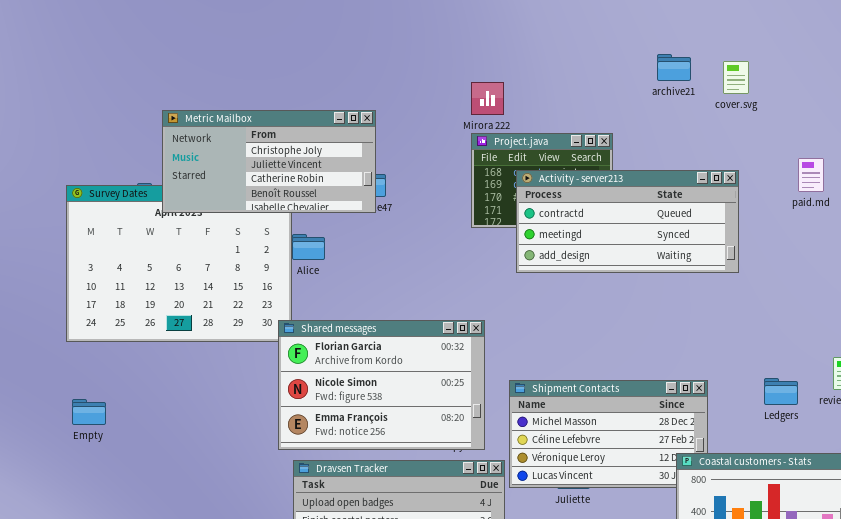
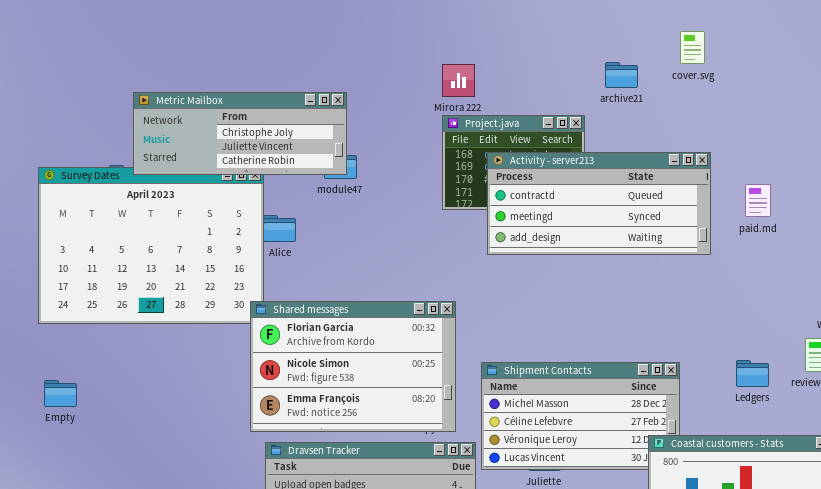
archive21: [657,54,691,81] -> [605,62,638,88], moved
cover.svg: [723,61,749,94] -> [680,31,705,64], moved
Metric Mailbox: [162,110,376,213] -> [133,92,347,175], resized
paid.md: [798,158,824,192] -> [745,184,771,217], moved

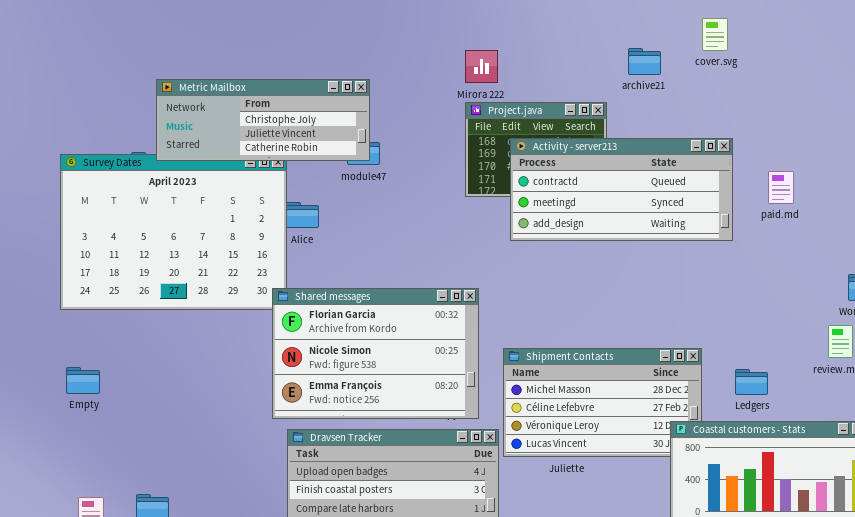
Ledgers: [736,360,769,387] -> [735,369,768,395], moved

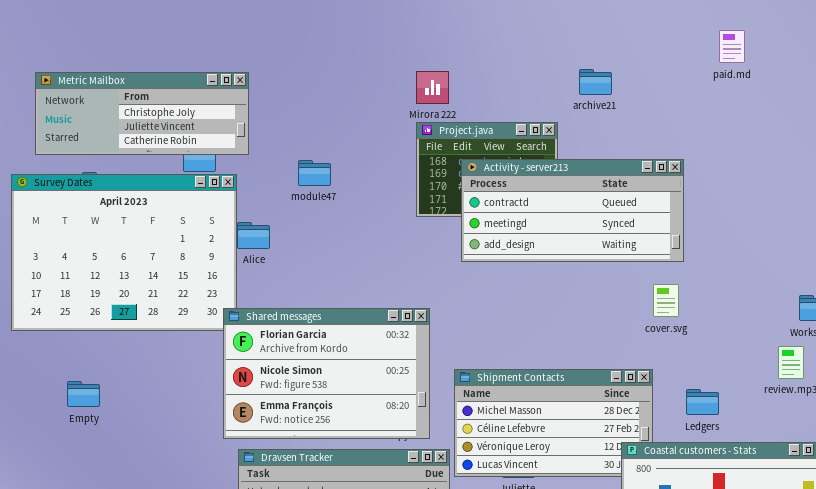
cover.svg: [702,18,728,51] -> [653,284,679,317], moved
Metric Mailbox: [156,79,370,161] -> [35,72,249,155], moved
paid.md: [768,171,794,204] -> [719,30,745,63], moved
Empty: [66,367,100,394] -> [67,381,100,407], moved

